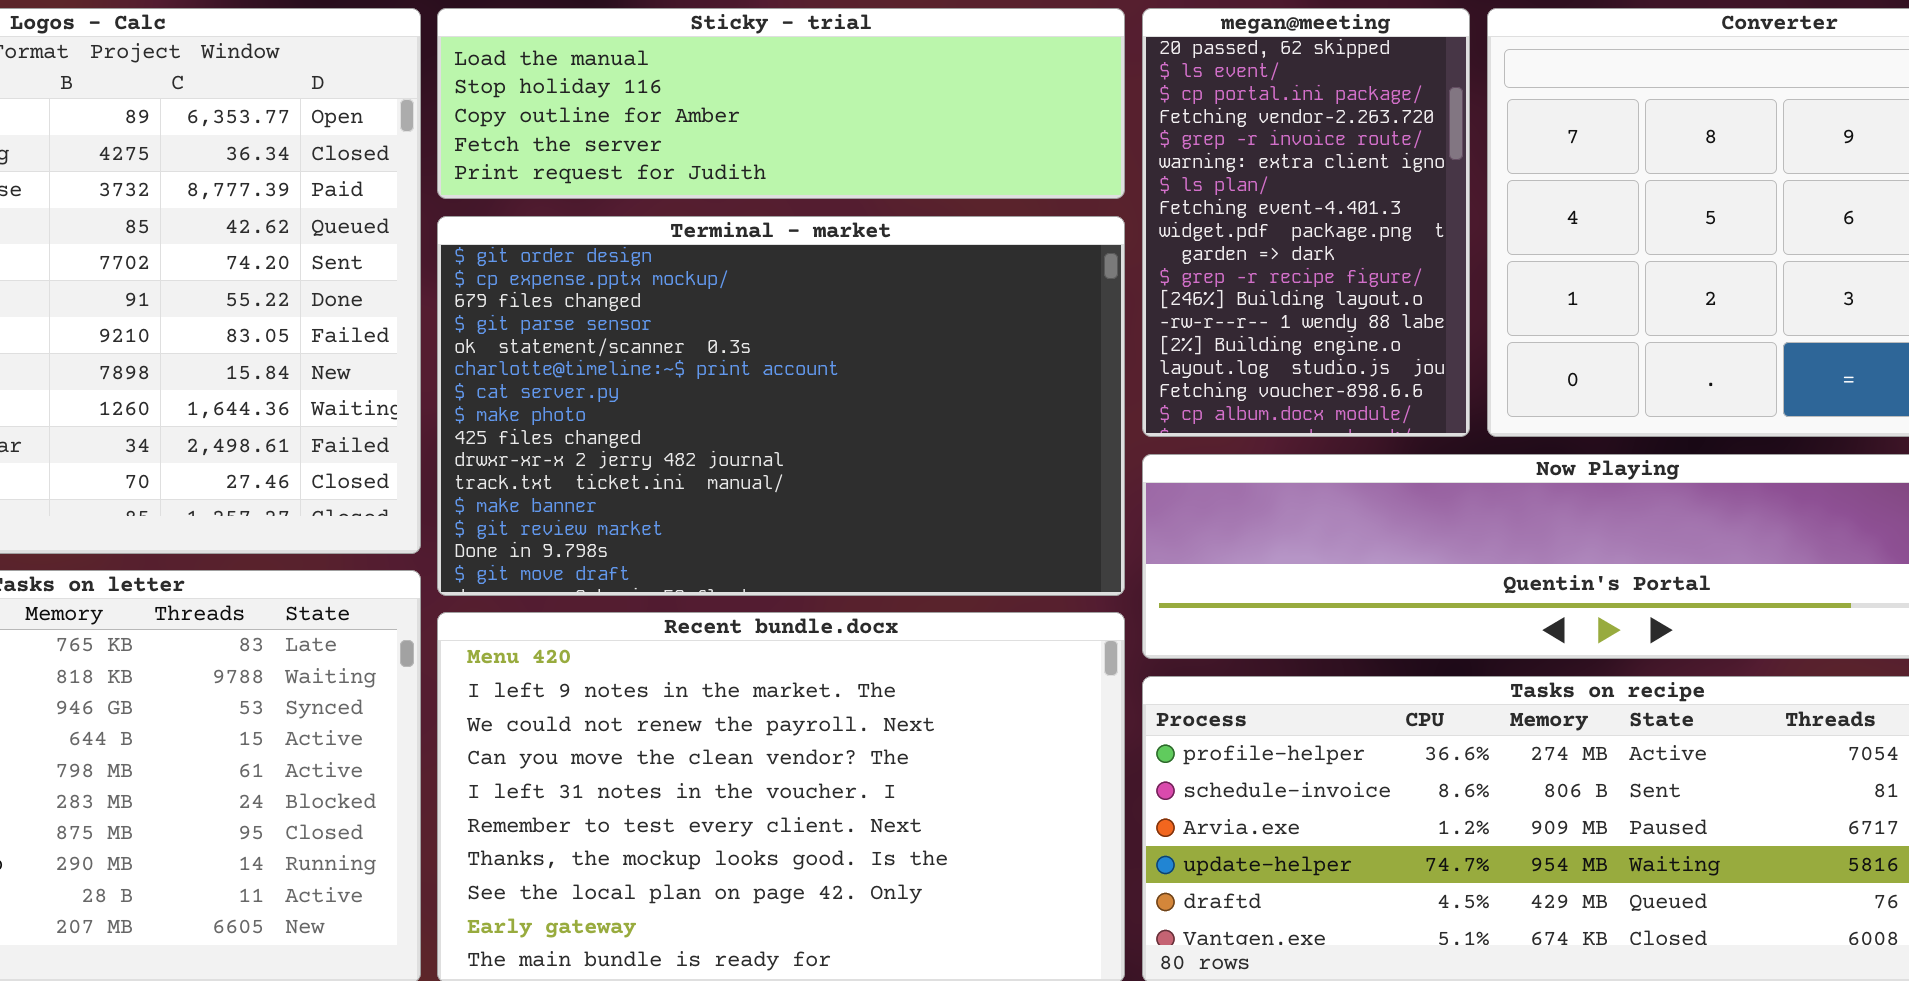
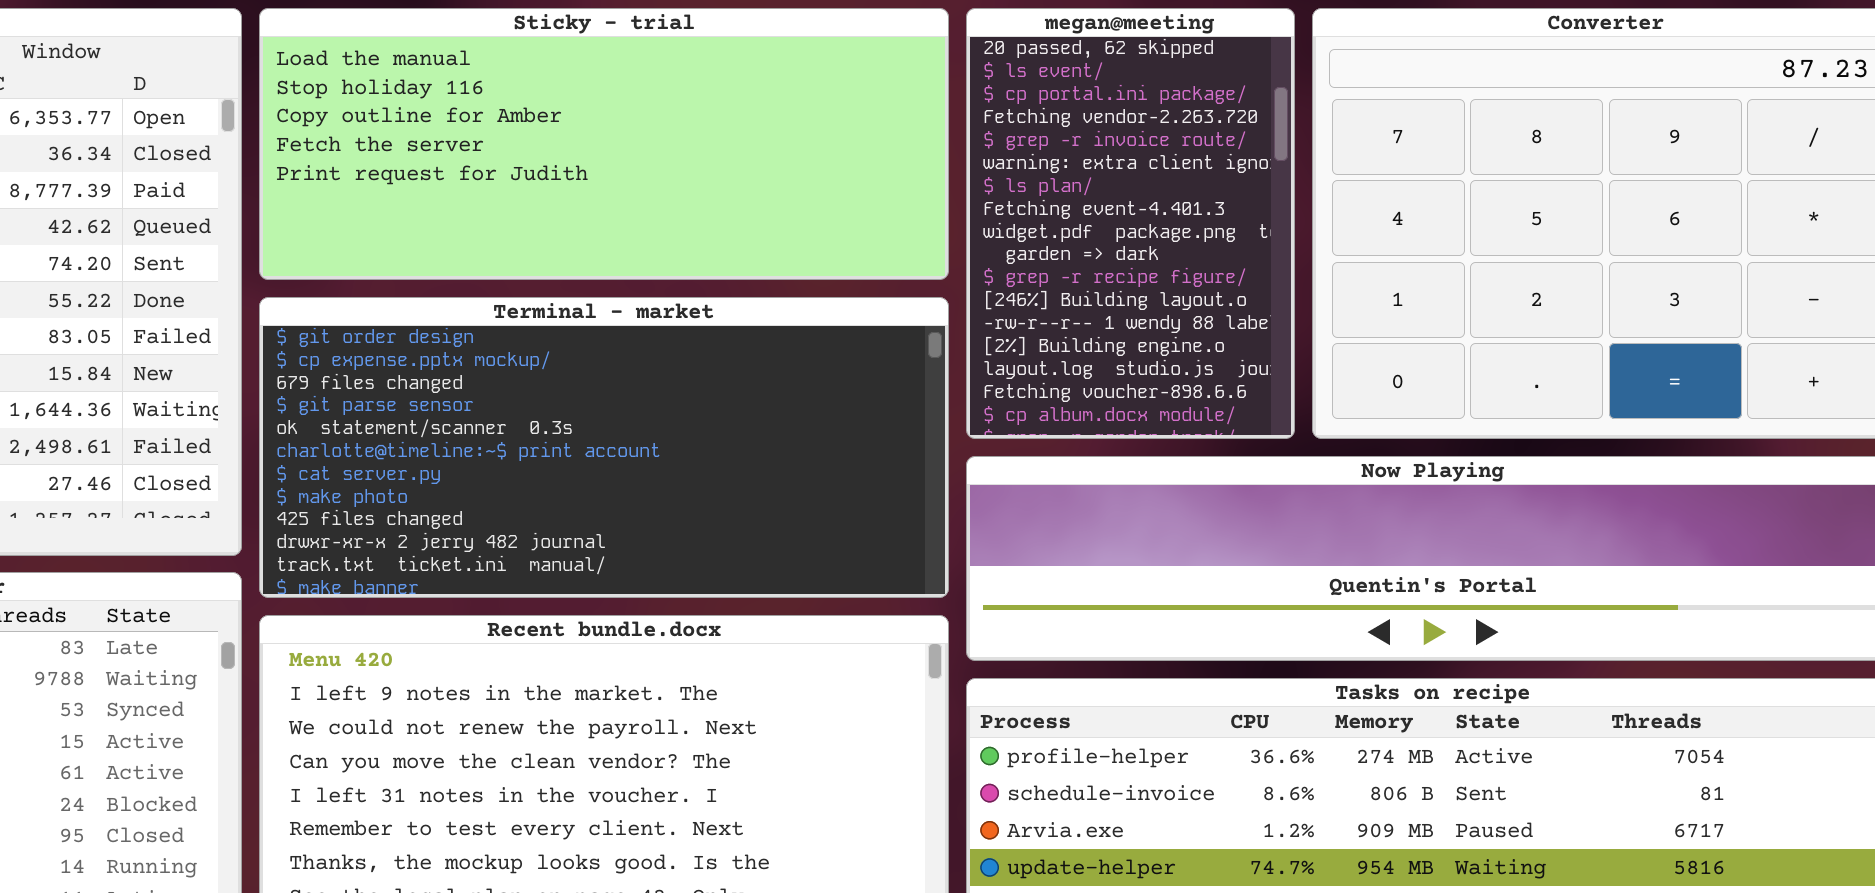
Sticky - trial: [437,8,1125,199] -> [259,8,949,280], resized
Terminal - market: [437,216,1125,596] -> [259,297,949,598], resized

